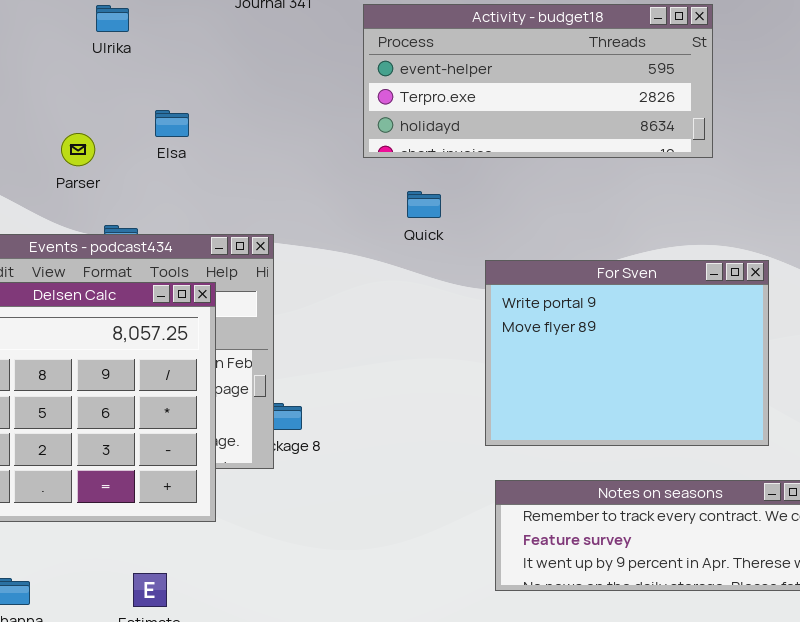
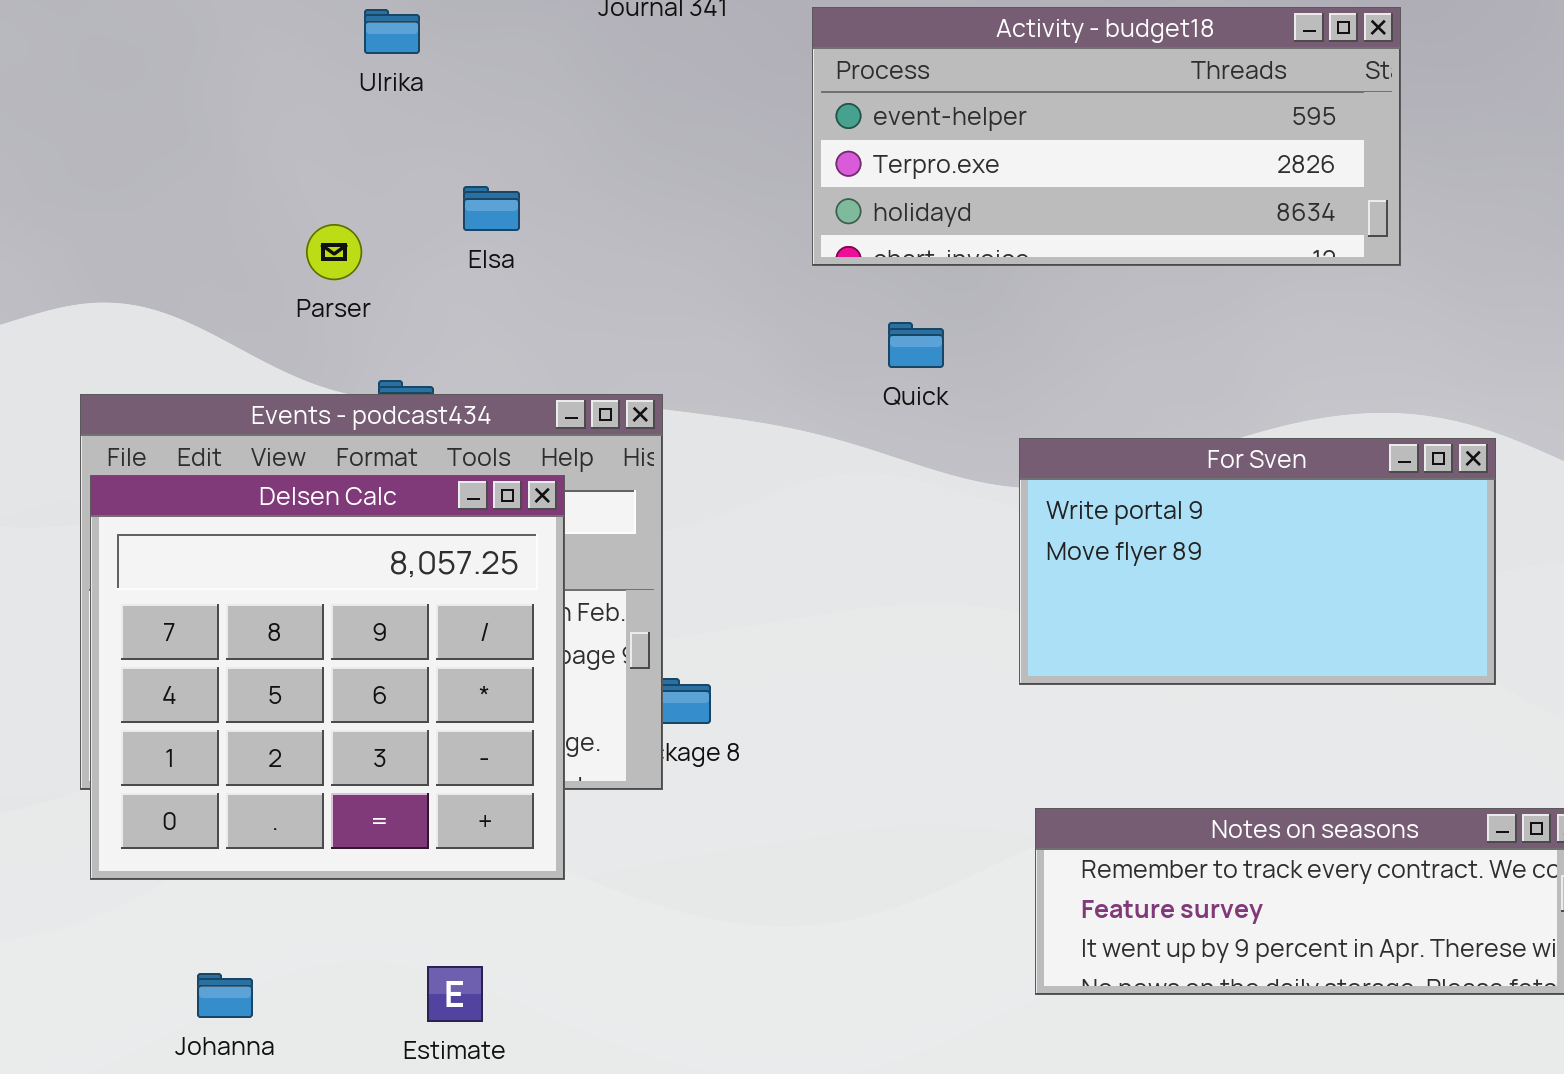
For Sven: [485,260,769,446] -> [1019,438,1496,685], resized

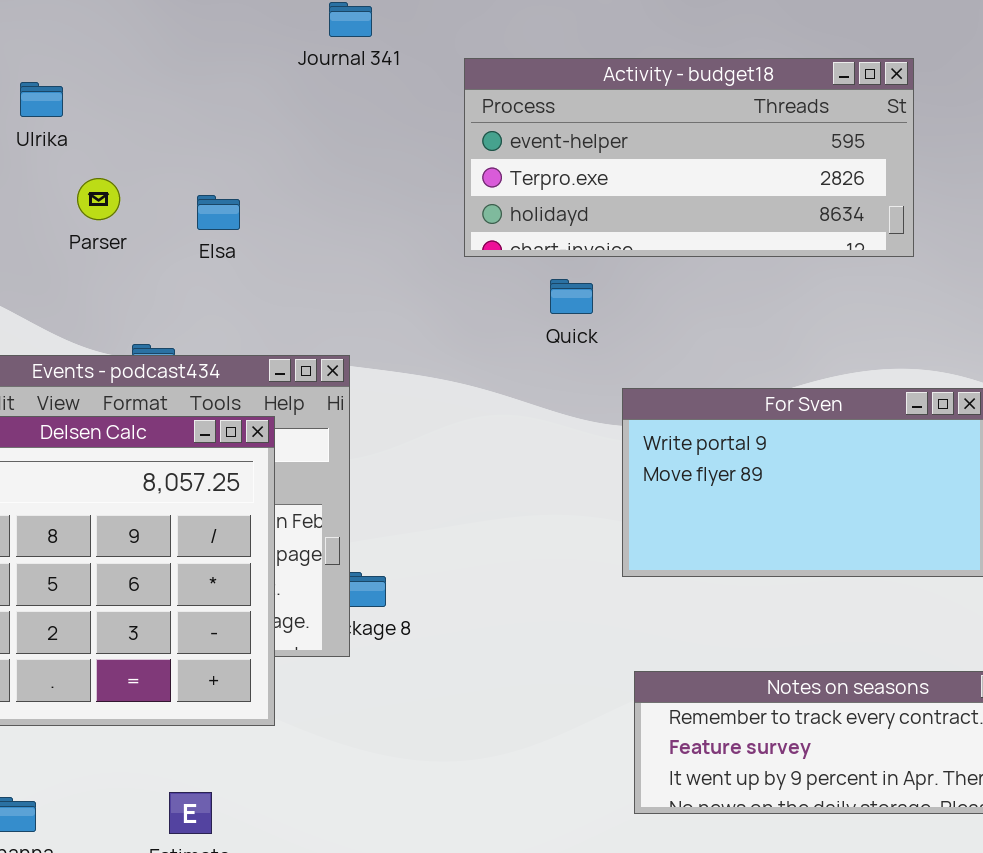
Ulrika: [364,9,420,54] -> [20,82,63,117], moved
Parser: [306,224,362,280] -> [77,178,120,220], moved
Quick: [888,322,944,368] -> [550,279,593,314], moved

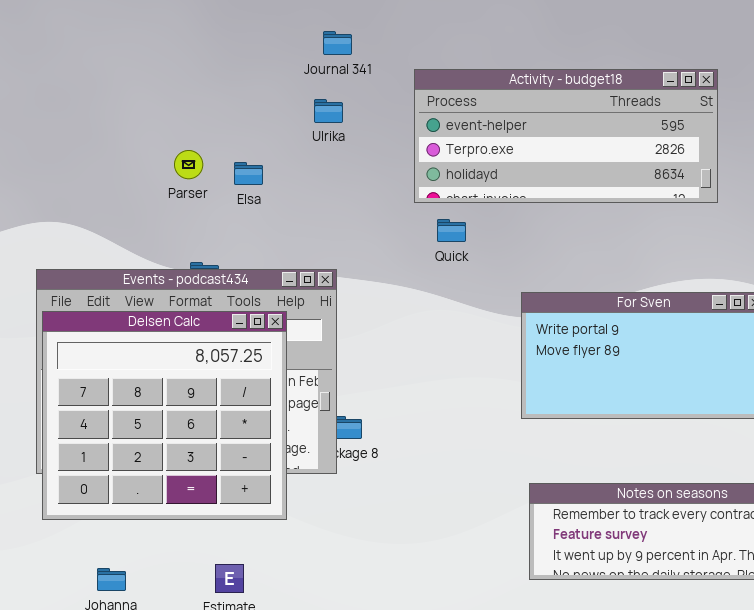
Ulrika: [20,82,63,117] -> [314,99,343,123], moved
Parser: [77,178,120,220] -> [174,150,203,179], moved
Quick: [550,279,593,314] -> [437,219,466,242], moved

